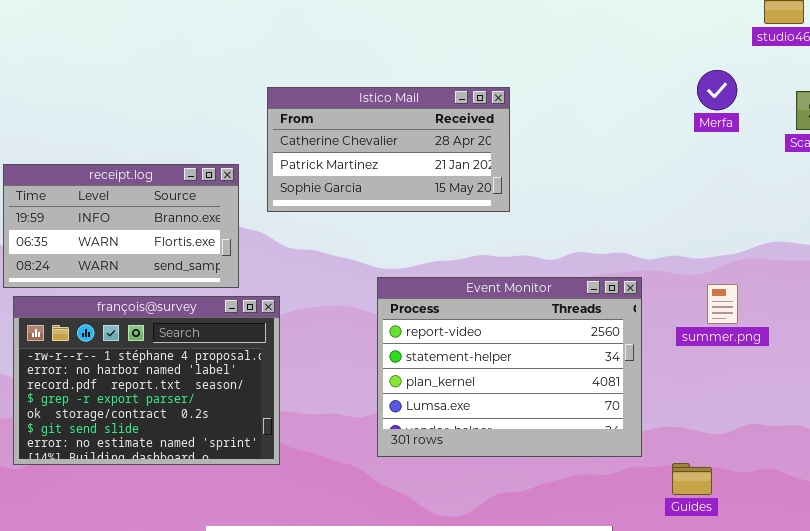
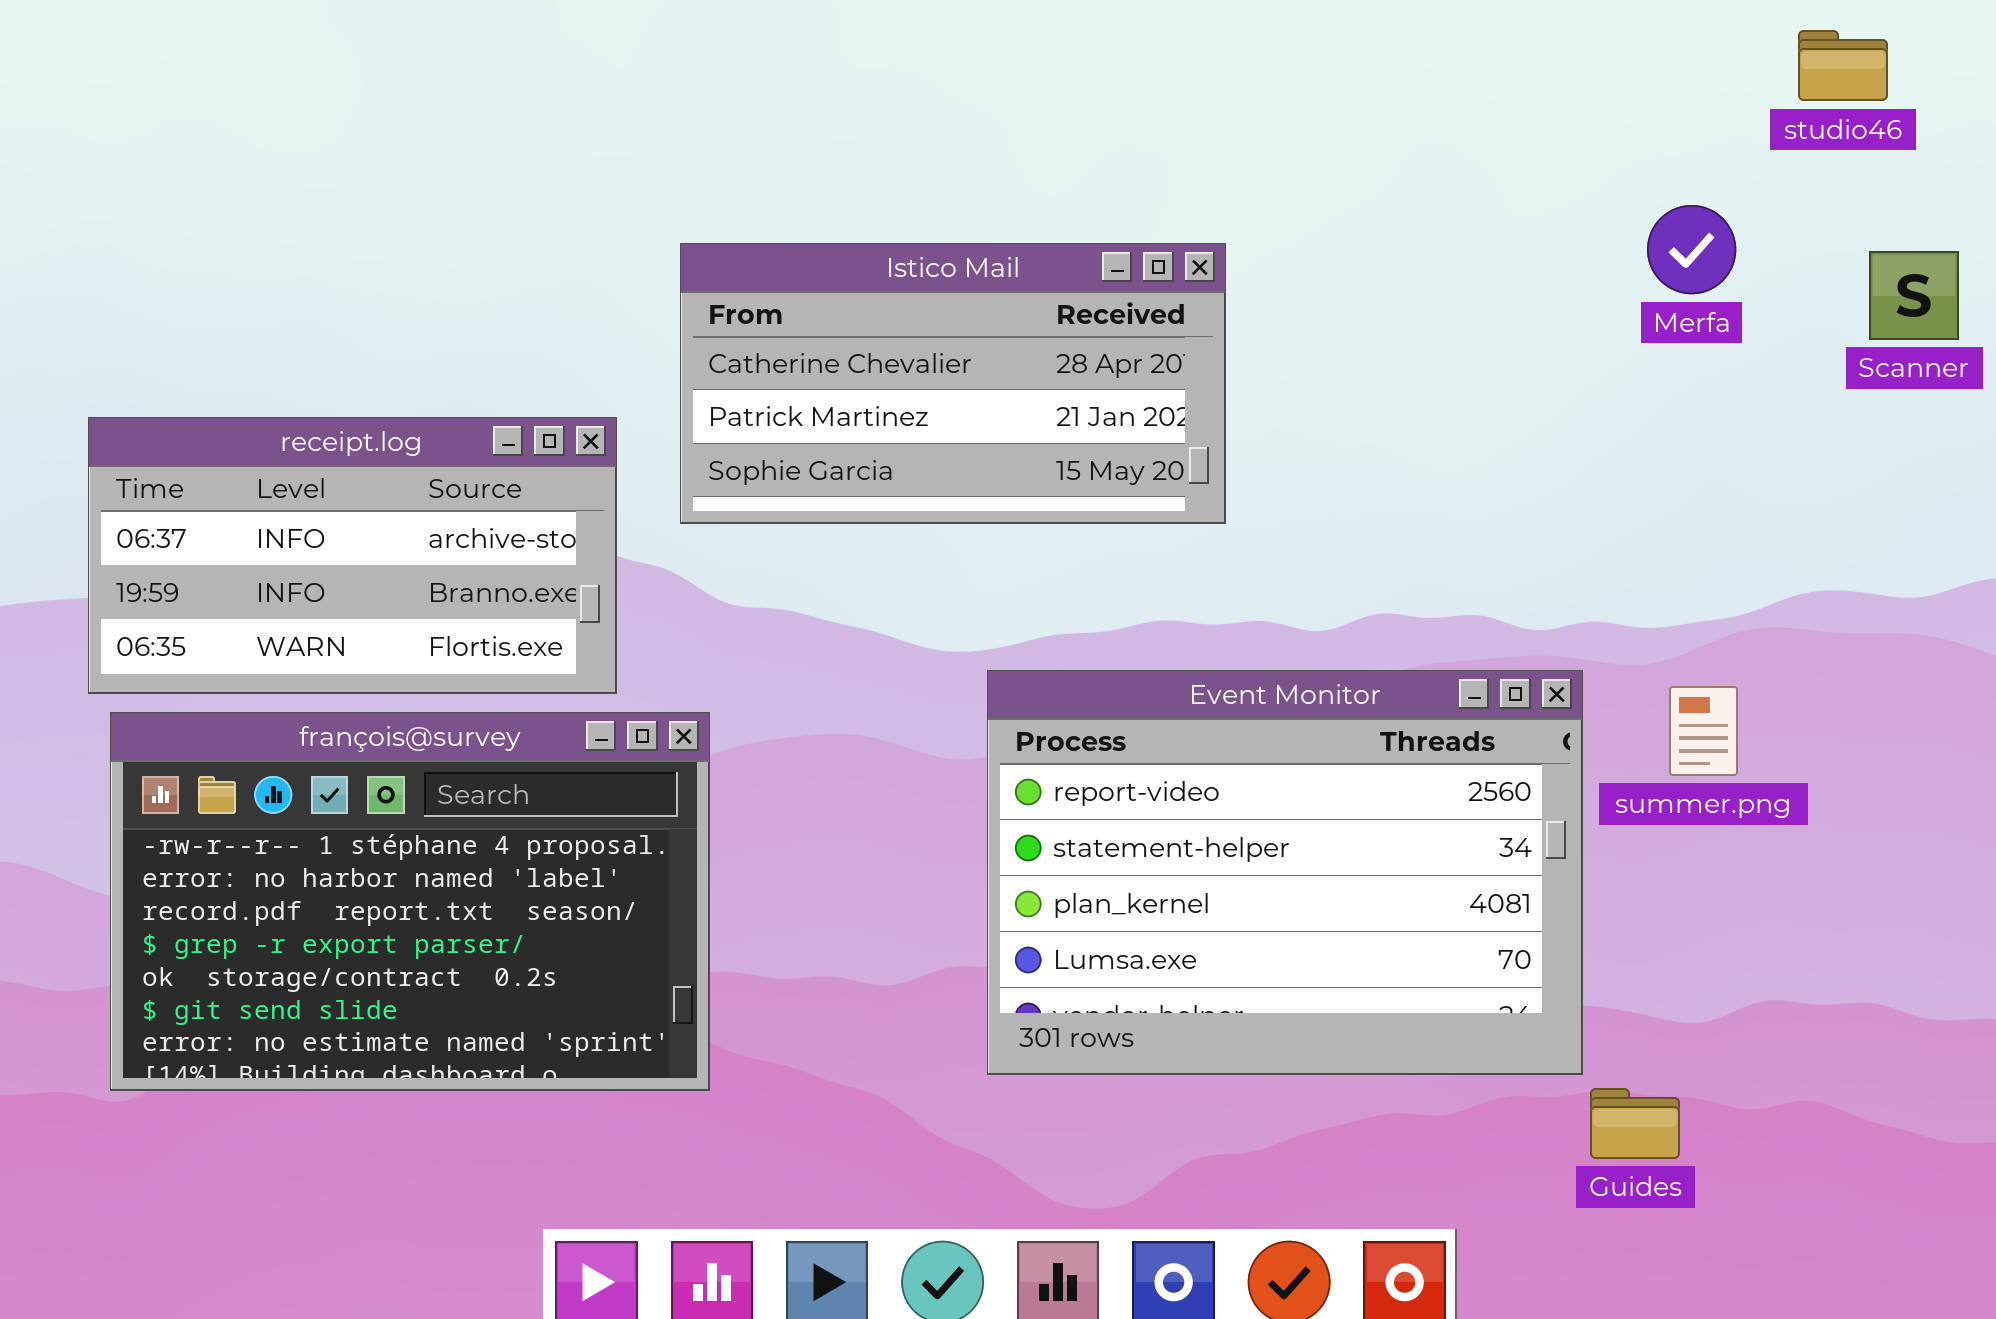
receipt.log: [3,164,239,288] -> [88,417,617,694], scrolled up 1 row
Event Monitor: [377,277,642,457] -> [987,670,1583,1075], moved

